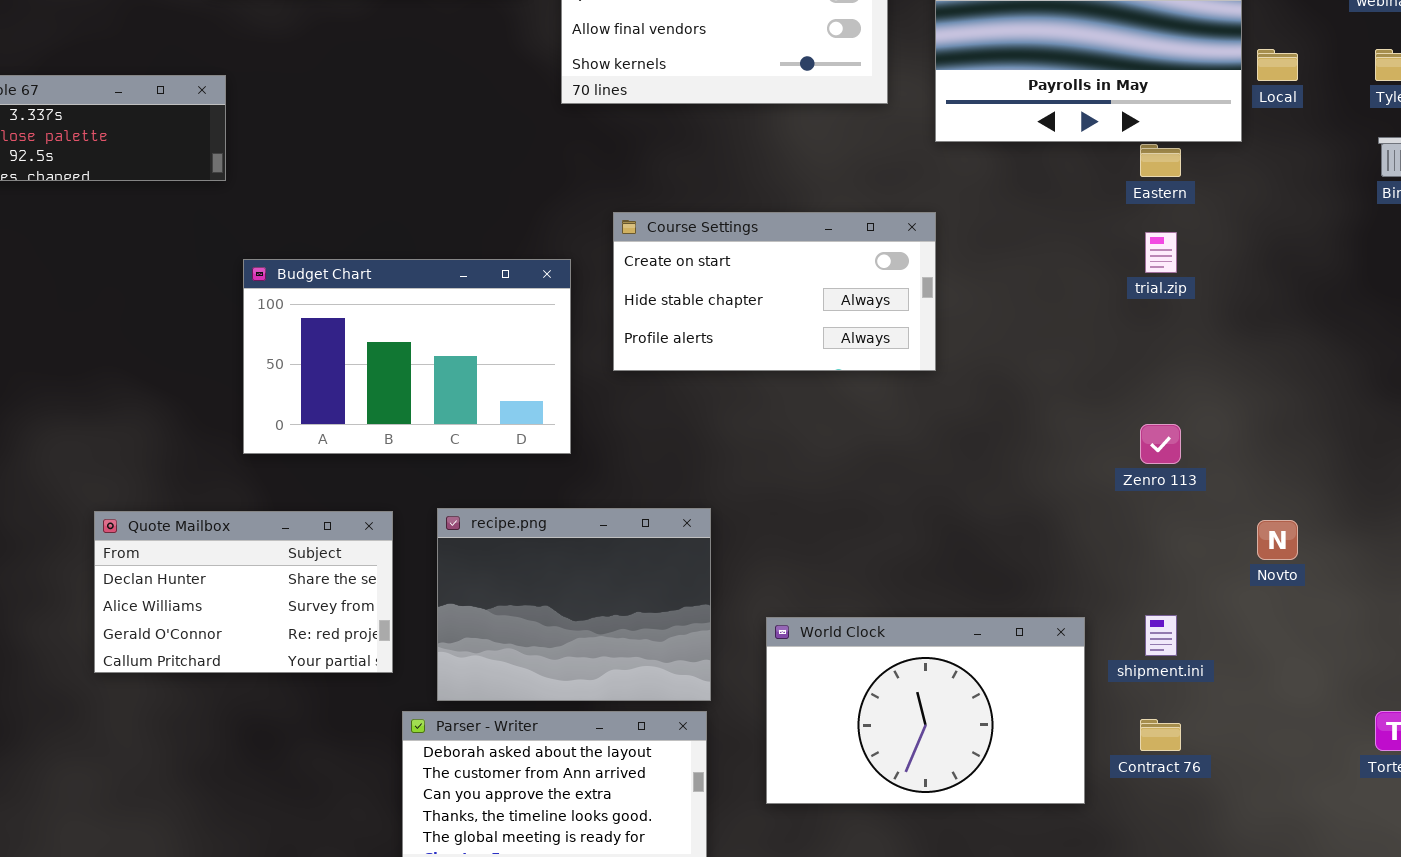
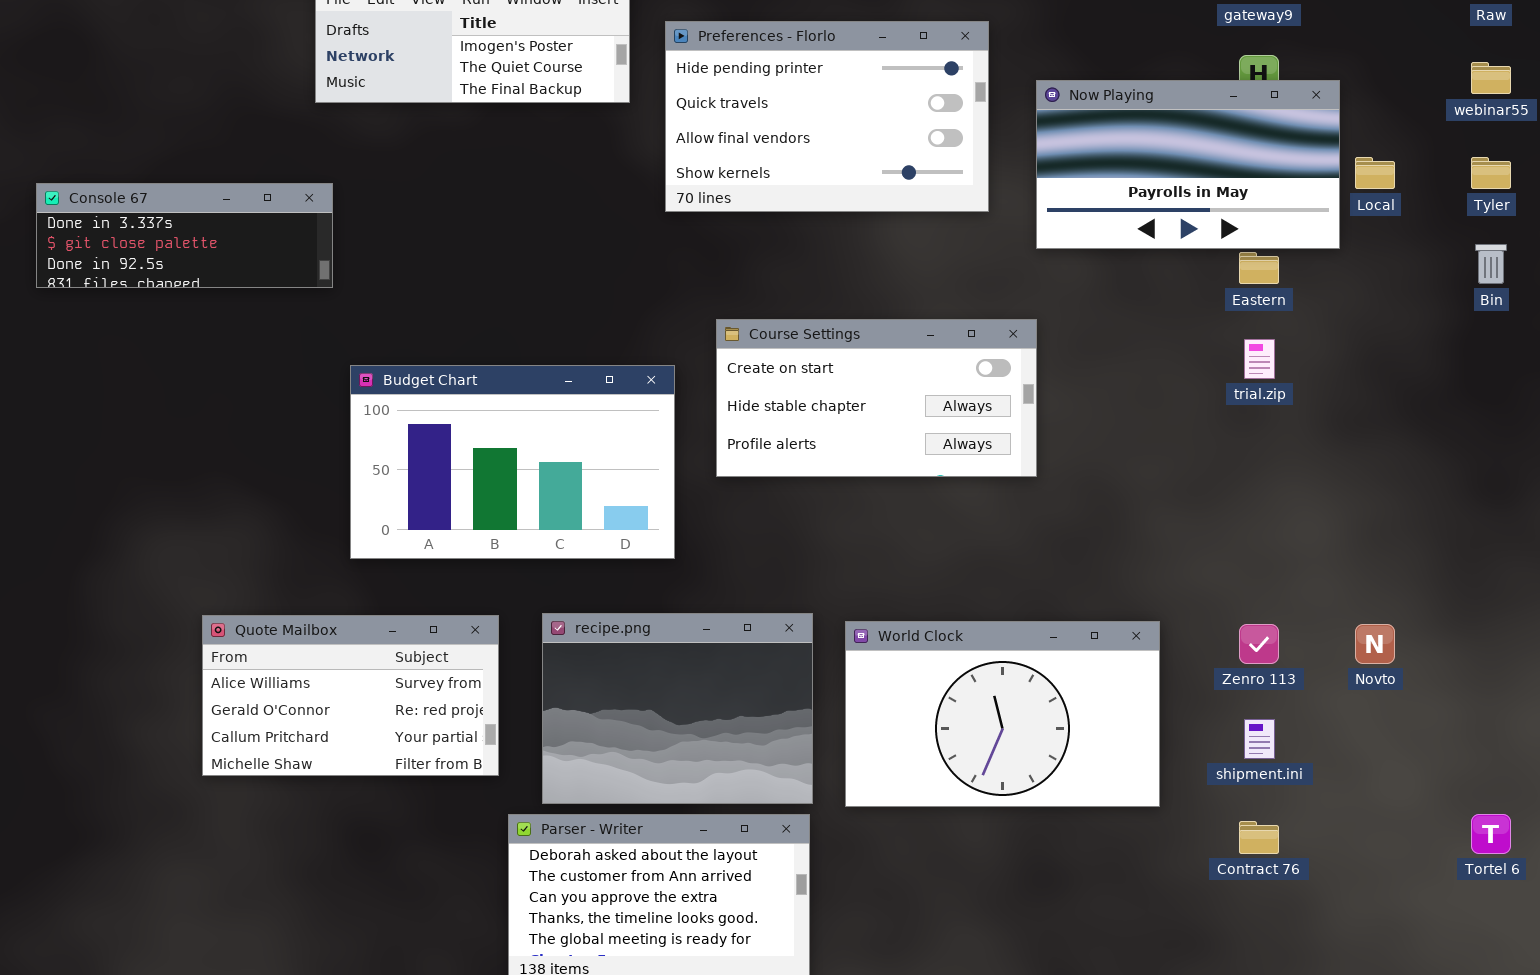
Zenro 113: [1140,424,1181,464] -> [1239,624,1279,664], moved
Quote Mailbox: [94,511,393,673] -> [202,615,499,776], scrolled down 1 row
World Clock: [766,617,1085,804] -> [845,621,1160,807], moved

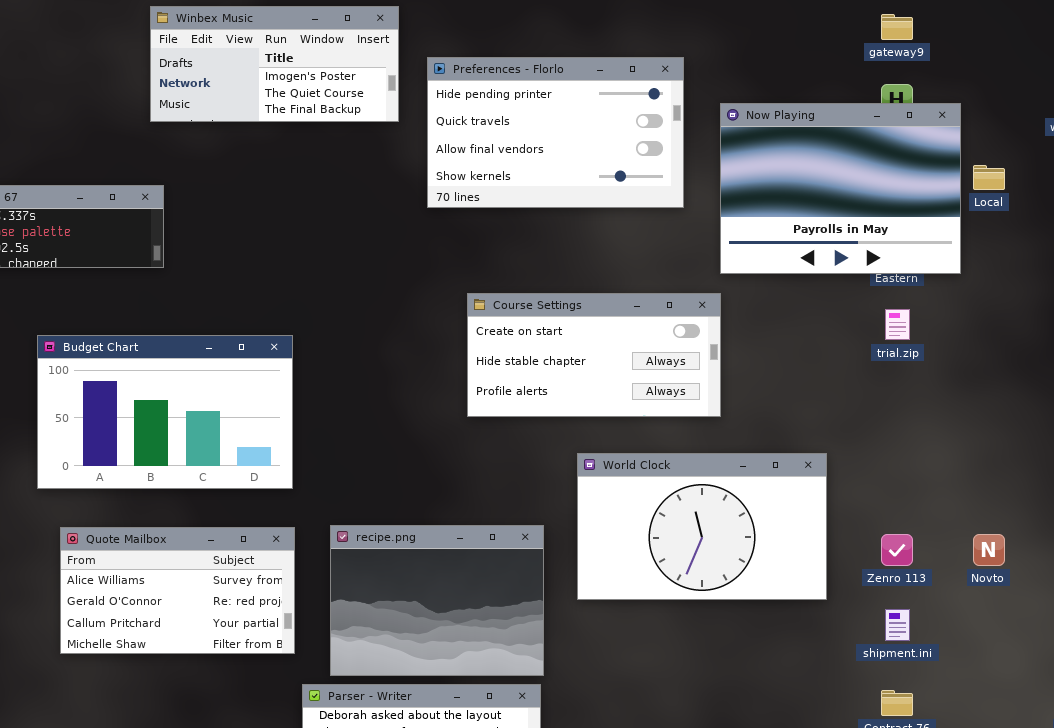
Now Playing: [1036,80,1340,249] -> [720,103,961,274], resized
Budget Chart: [350,365,675,559] -> [37,335,293,489], moved
World Clock: [845,621,1160,807] -> [577,453,827,600], moved

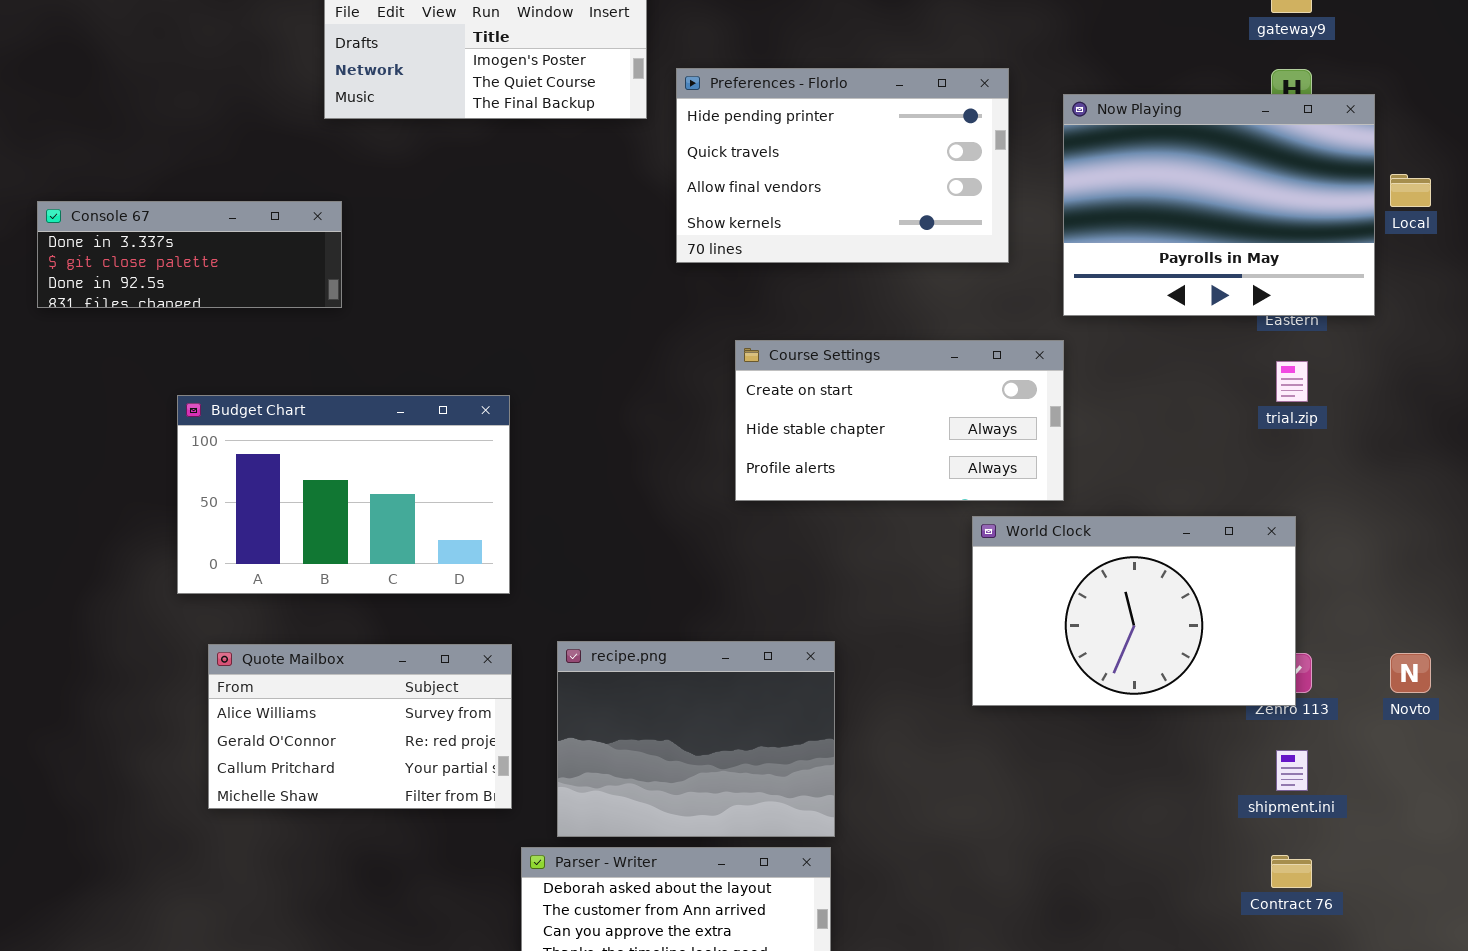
Preferences - Florlo: [427,57,684,208] -> [676,68,1009,263], moved
World Clock: [577,453,827,600] -> [972,516,1296,706], moved

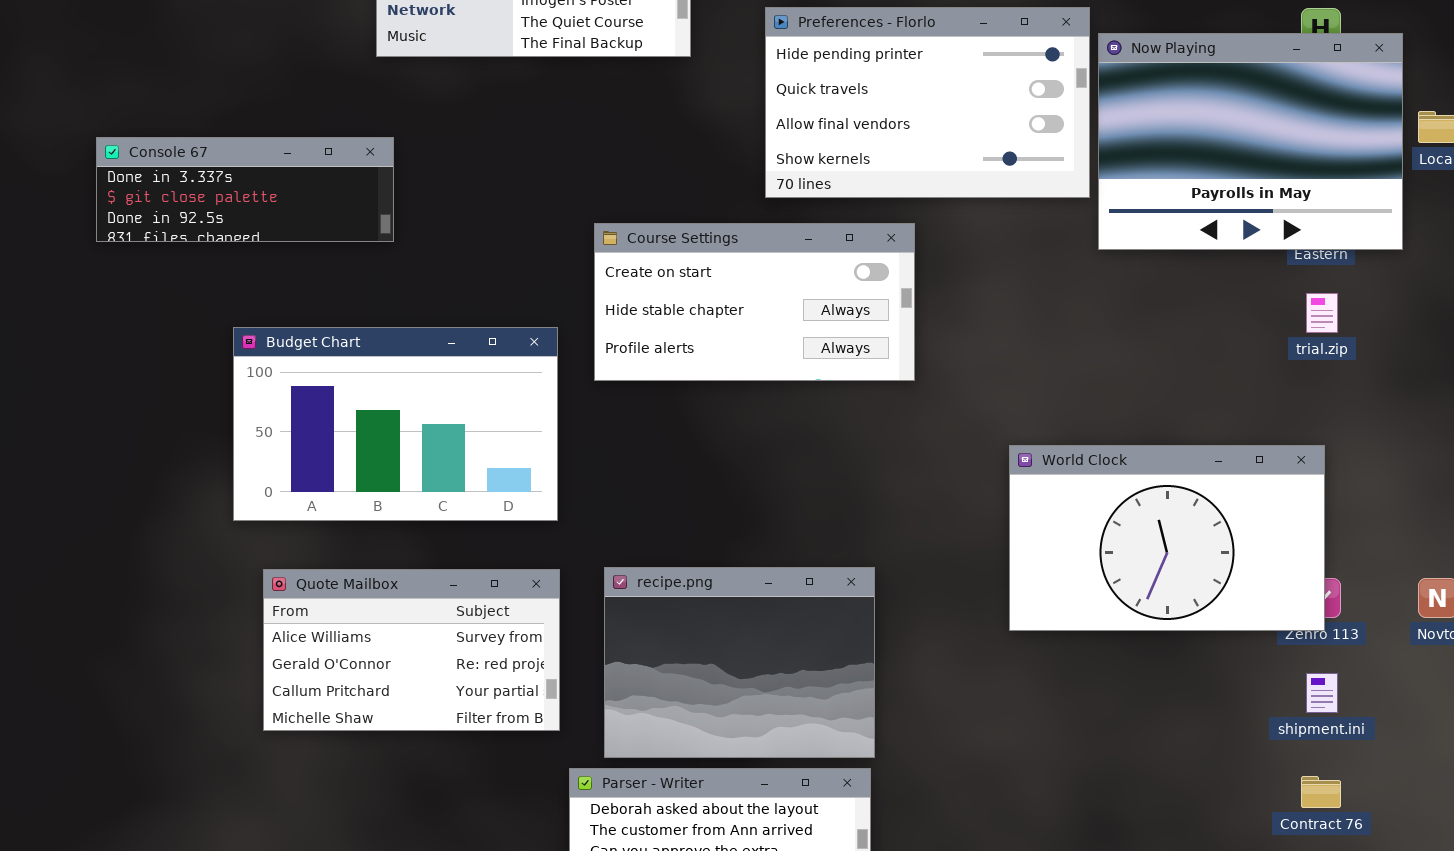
Preferences - Florlo: [676,68,1009,263] -> [765,7,1090,198], moved
Course Settings: [735,340,1064,501] -> [594,223,915,381], moved

